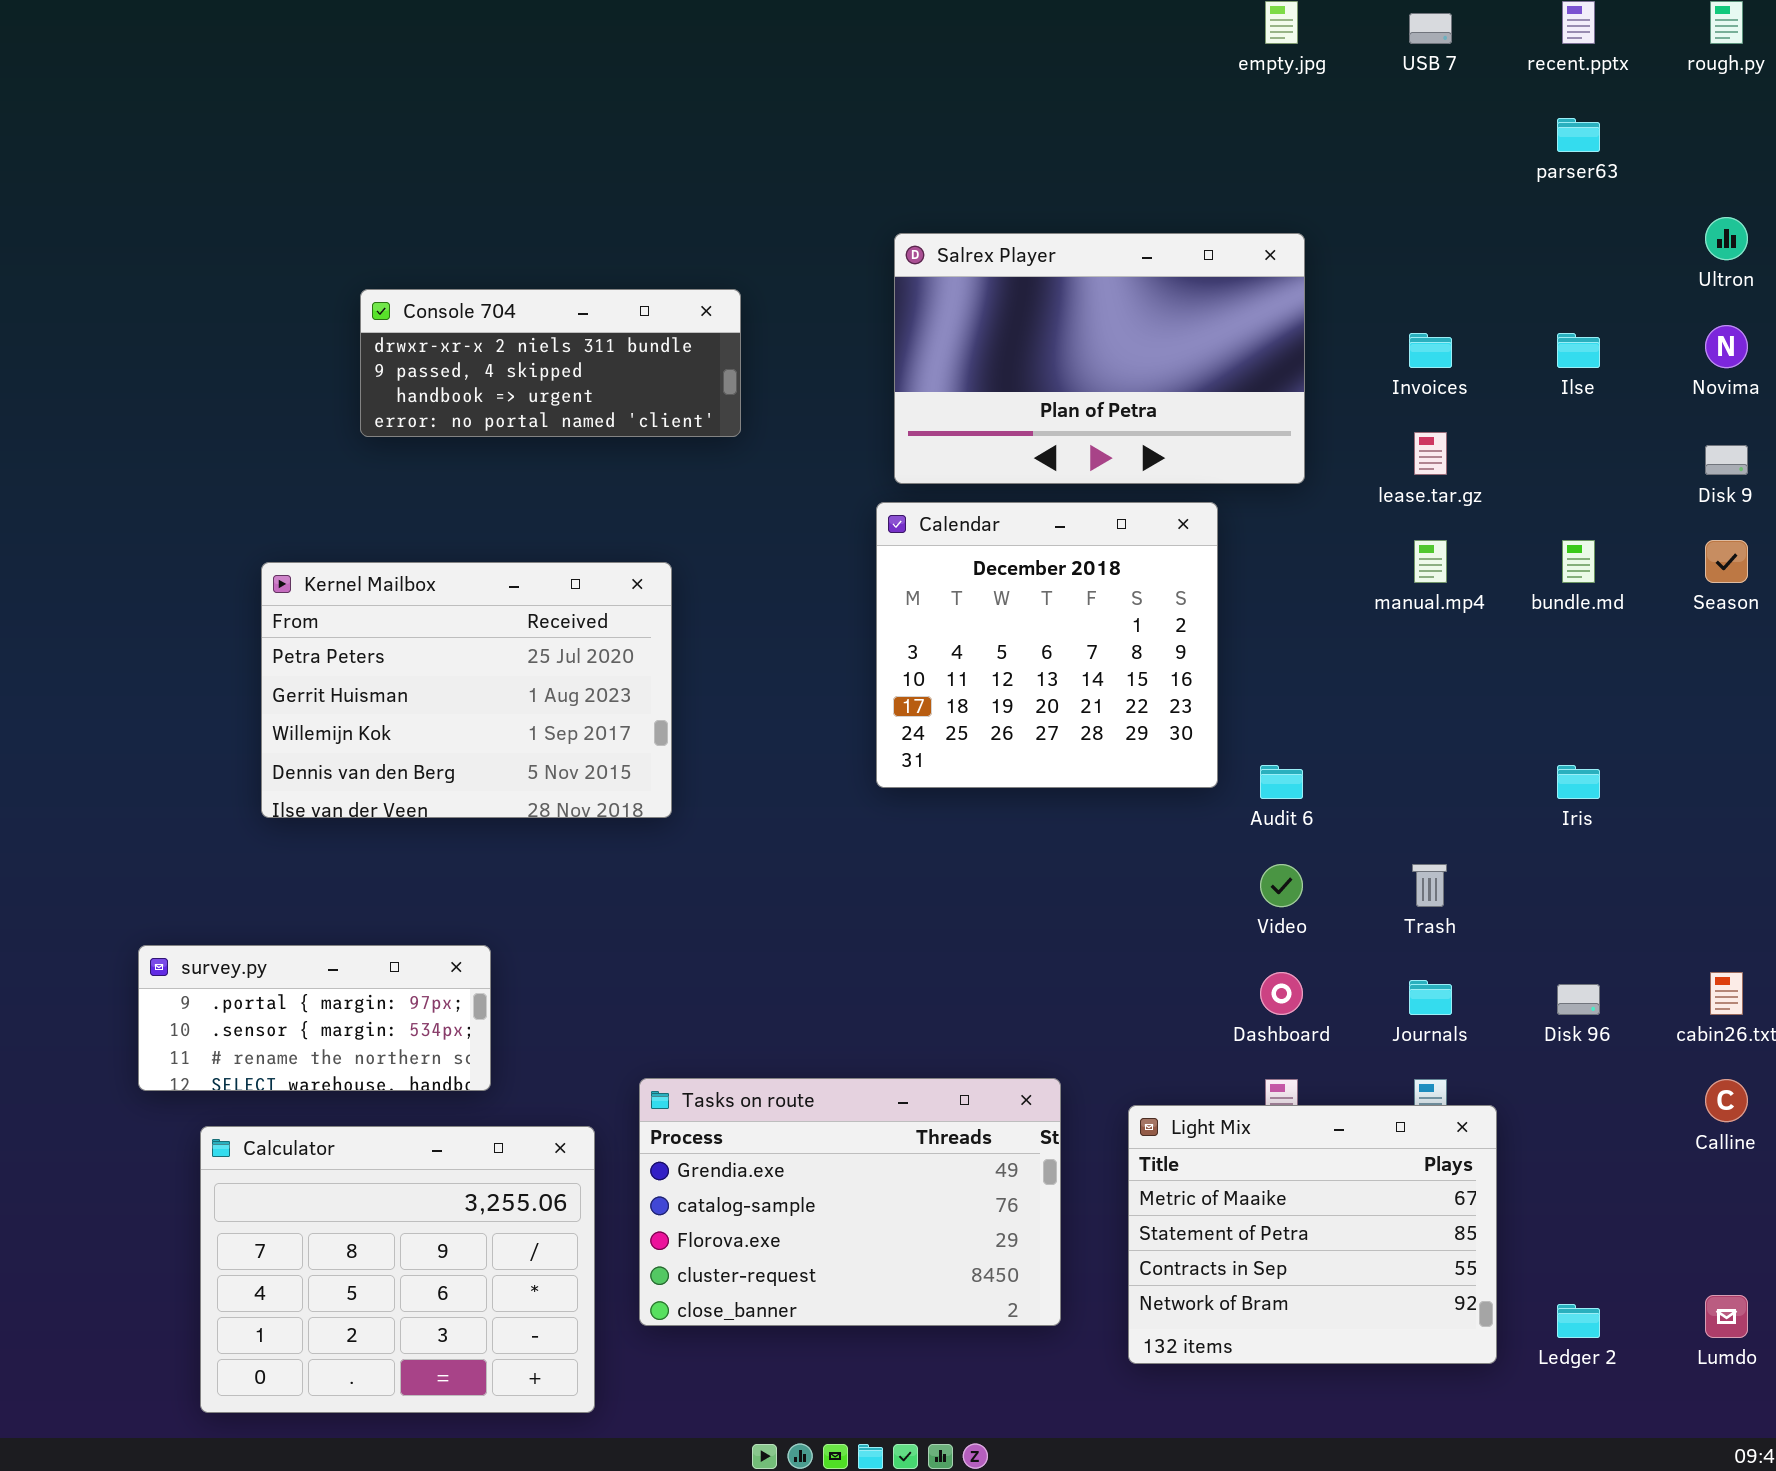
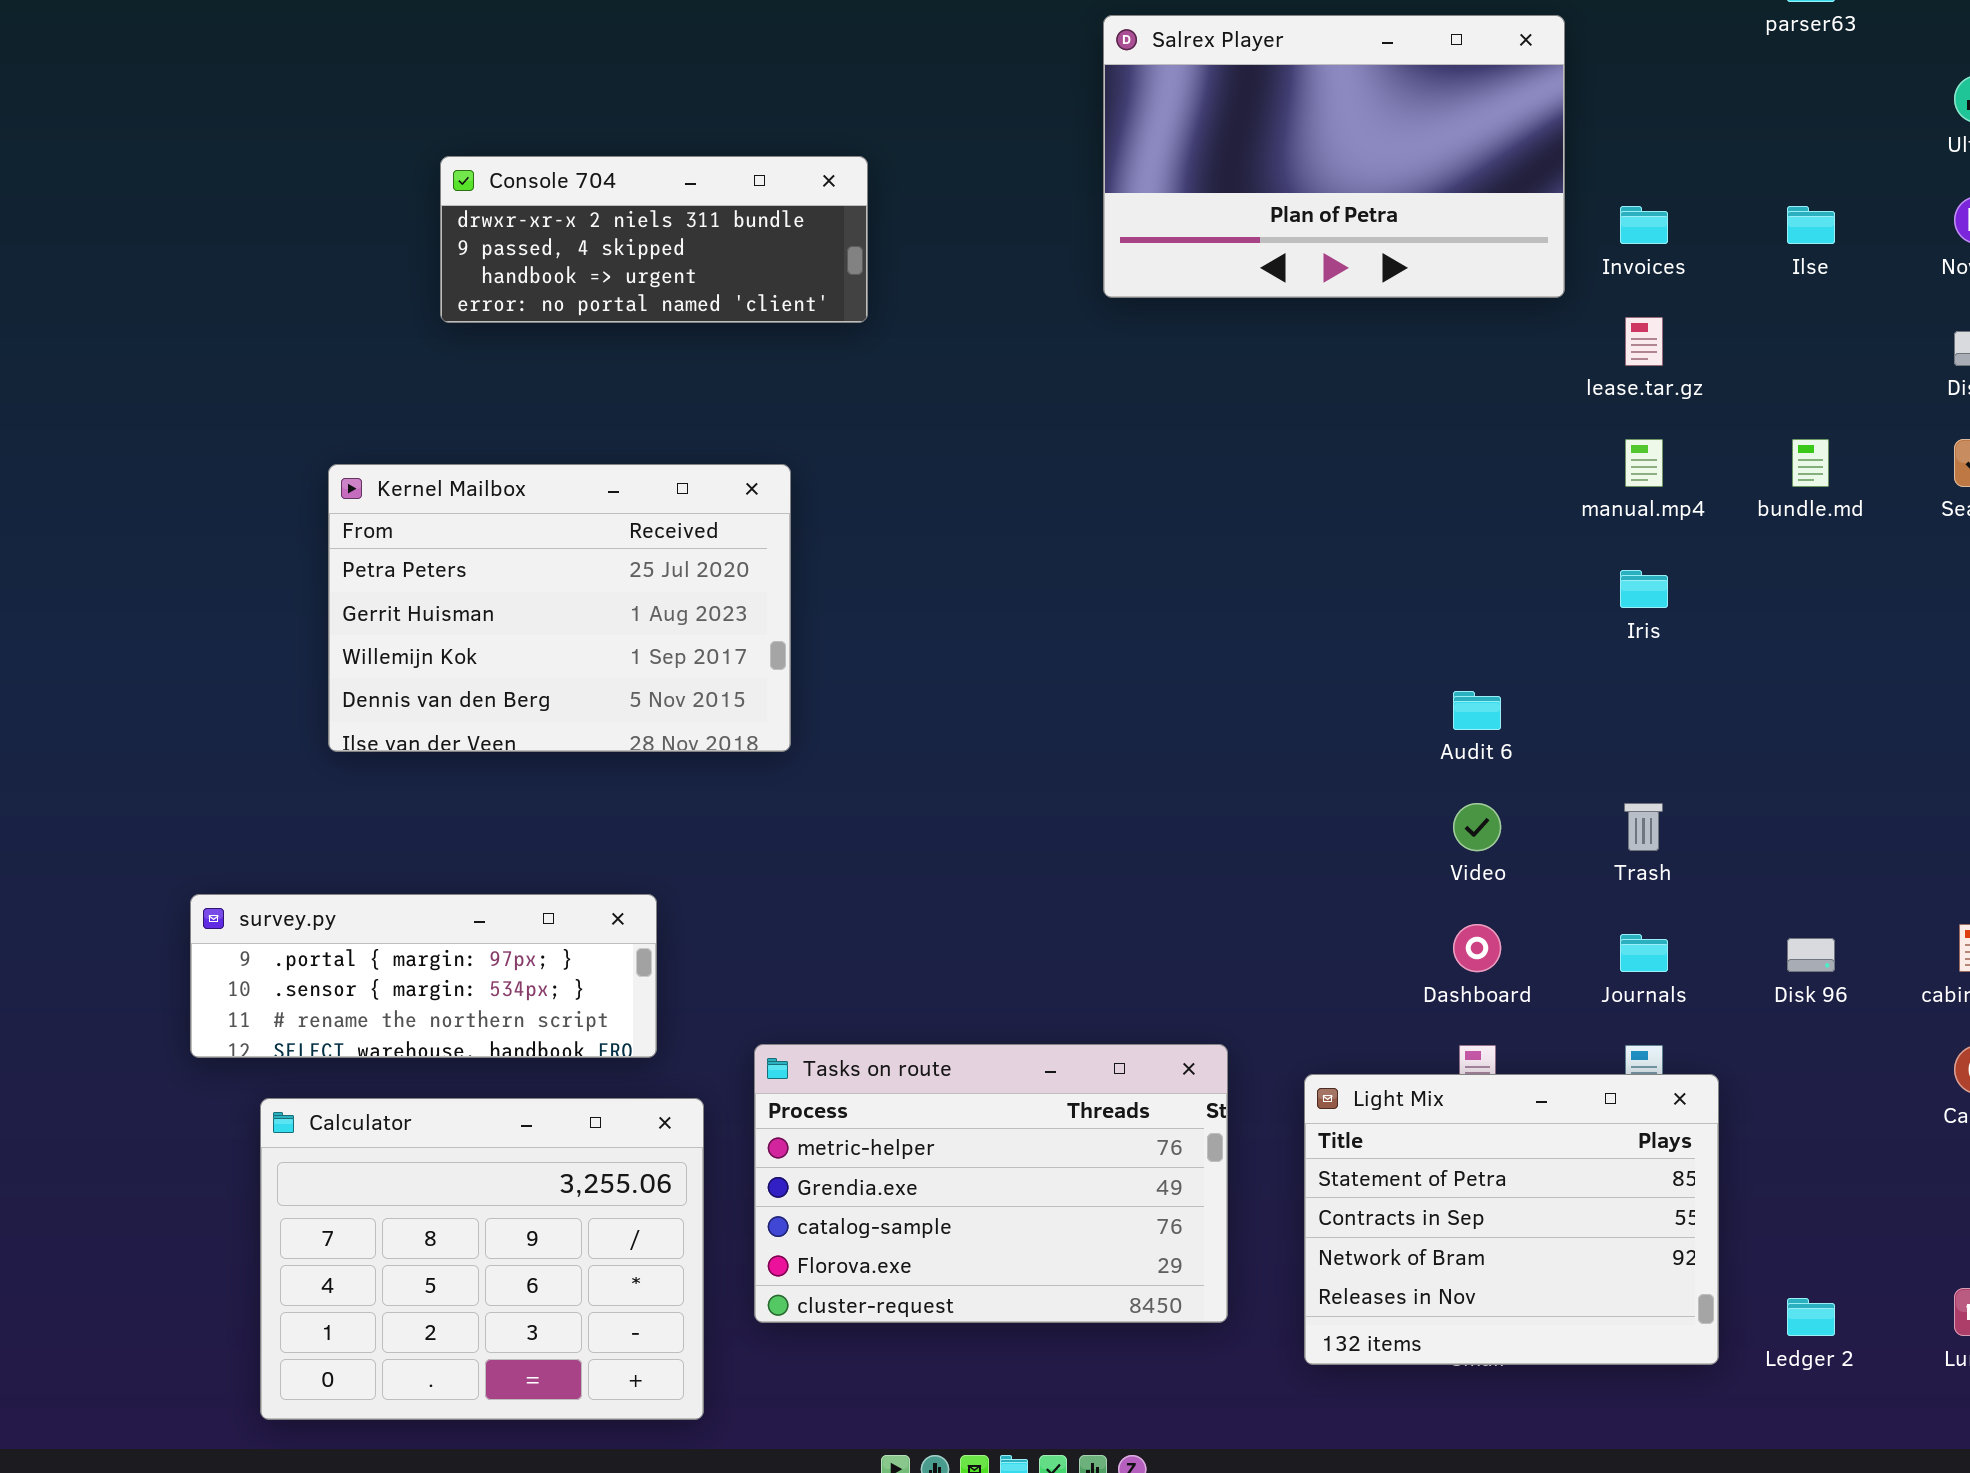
Salrex Player: [894,233,1305,484] -> [1103,15,1565,298], moved
Calendar: [876,502,1218,788] -> none, closed
Iris: [1557,765,1600,799] -> [1620,570,1668,608], moved
survey.py: [138,945,491,1091] -> [190,894,657,1058], resized
Tasks on route: [639,1078,1061,1326] -> [754,1044,1228,1323], scrolled up 1 row
Light Mix: [1128,1105,1497,1364] -> [1304,1074,1719,1365], scrolled down 1 row

